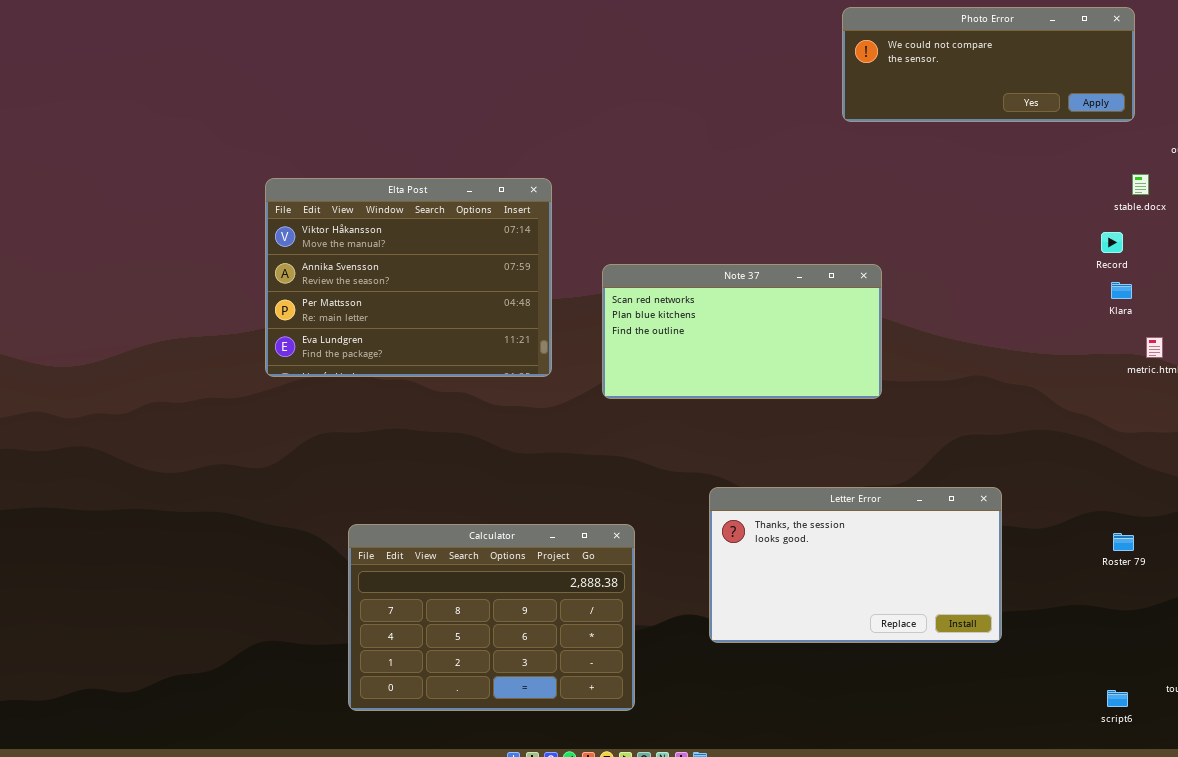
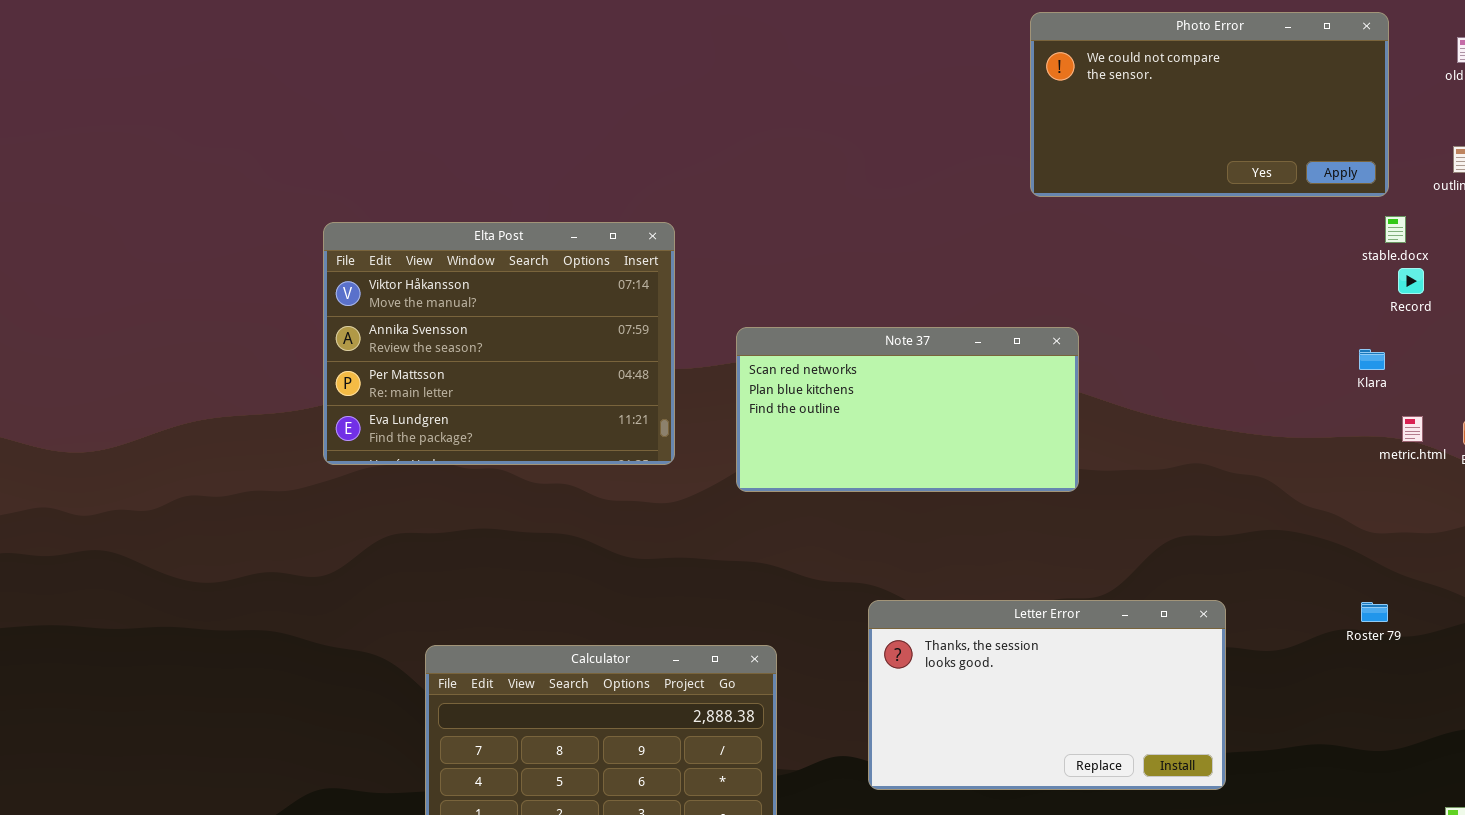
Photo Error: [842,7,1135,122] -> [1030,12,1389,197], resized
Record: [1101,232,1123,253] -> [1398,268,1424,294], moved
Roster 79: [1113,533,1134,551] -> [1361,602,1388,622], moved

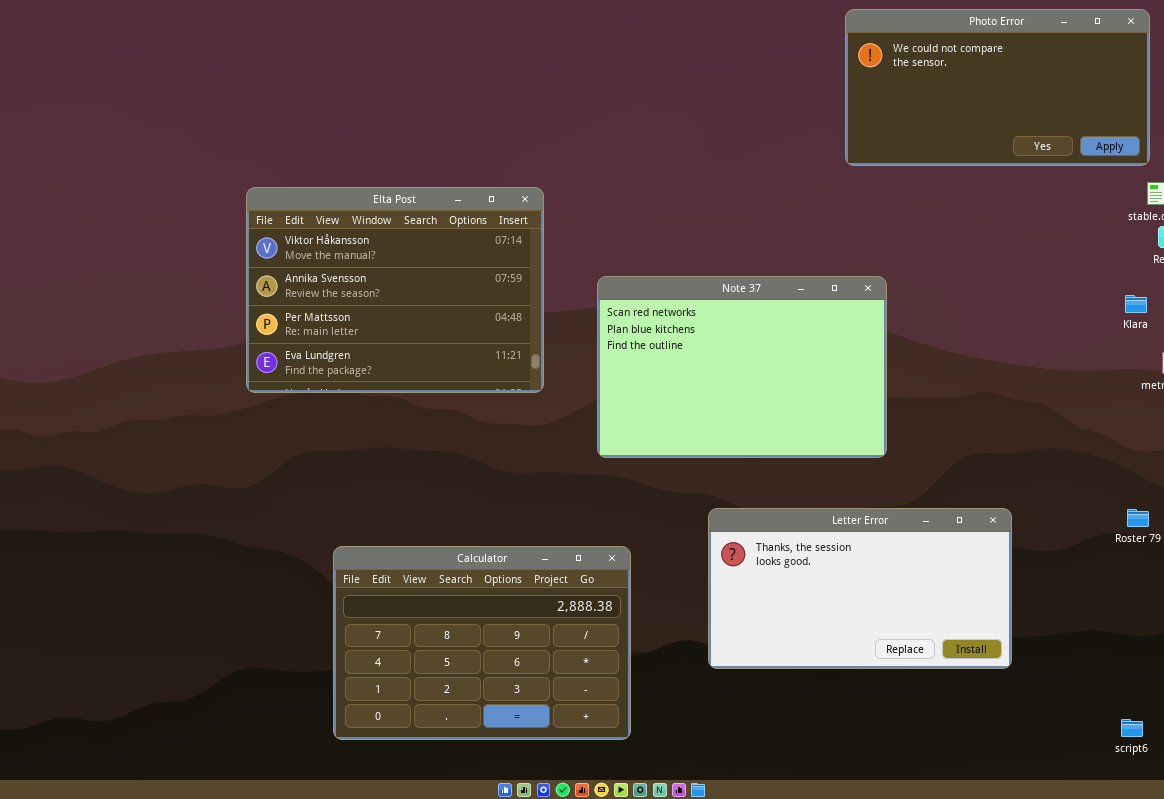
Note 37: [736,327,1079,492] -> [597,276,887,458], resized

